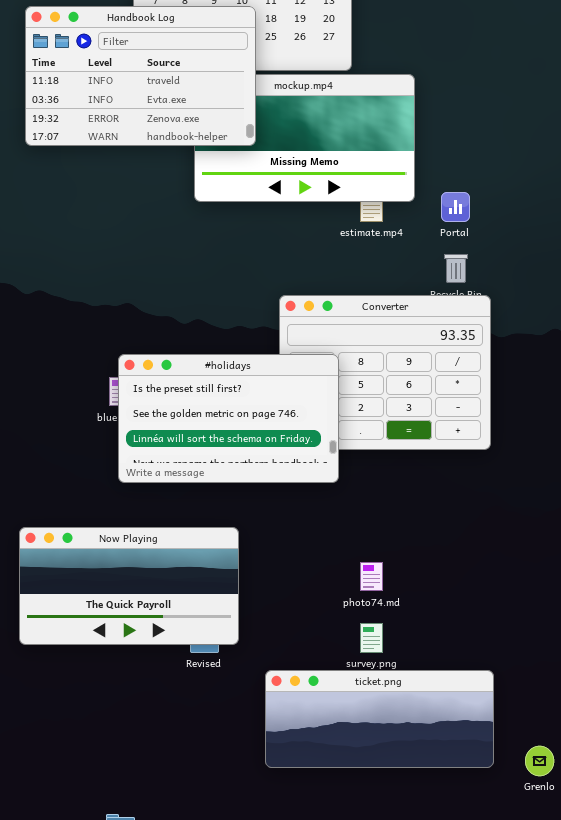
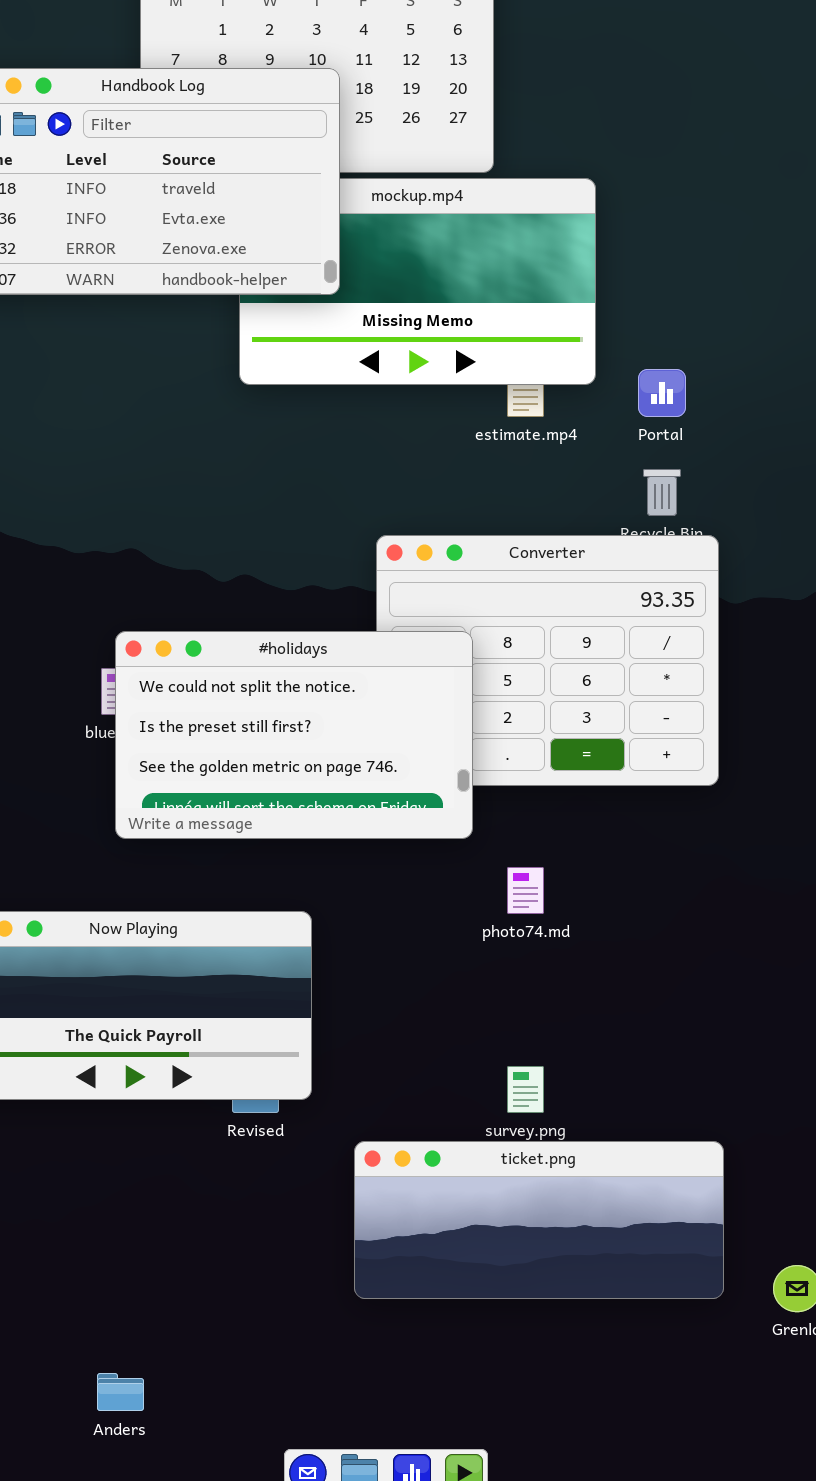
#holidays: [118,354,339,483] -> [115,631,473,839], scrolled up 1 row
photo74.md: [360,562,383,591] -> [507,867,544,914], moved

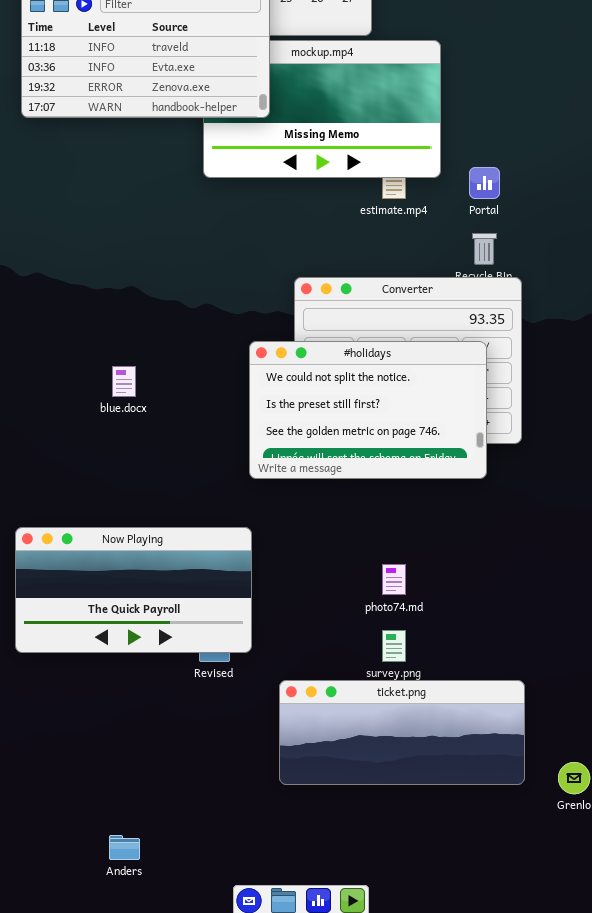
#holidays: [115,631,473,839] -> [249,341,487,479], moved
photo74.md: [507,867,544,914] -> [382,564,406,595], moved

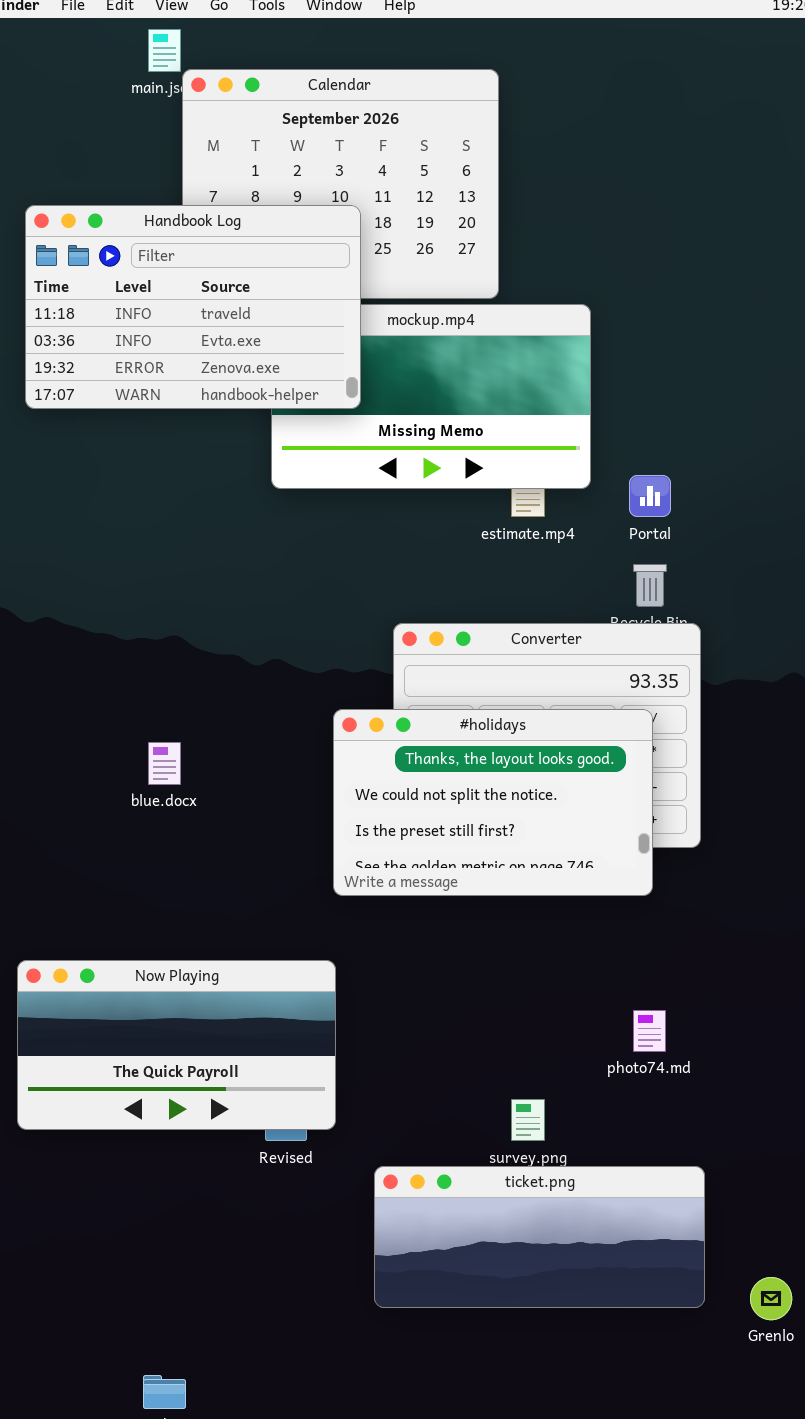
#holidays: [249,341,487,479] -> [333,709,653,896], scrolled up 1 row
photo74.md: [382,564,406,595] -> [633,1010,666,1052], moved

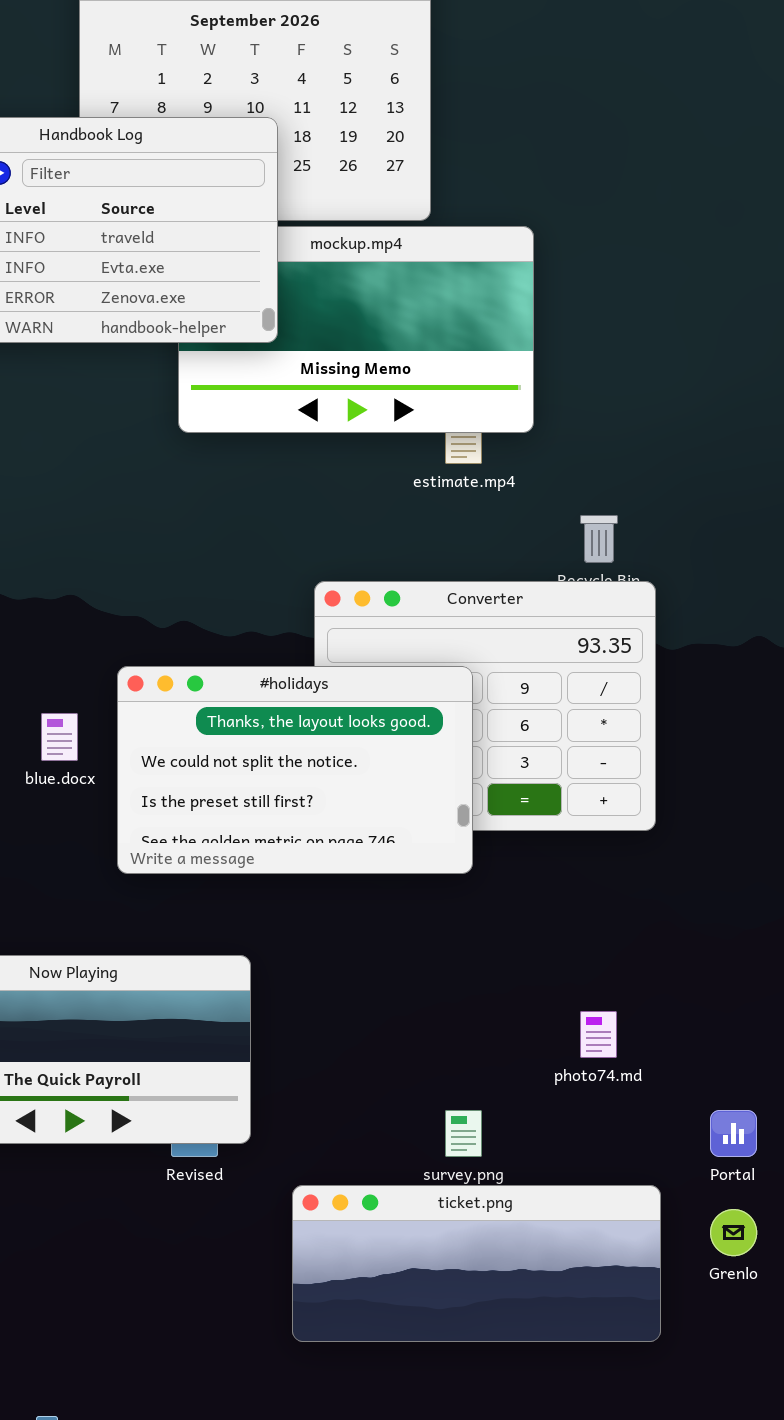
Portal: [629,475,671,517] -> [710,1110,757,1157], moved
#holidays: [333,709,653,896] -> [117,666,473,874], moved
Grenlo: [750,1277,792,1320] -> [710,1209,757,1256], moved

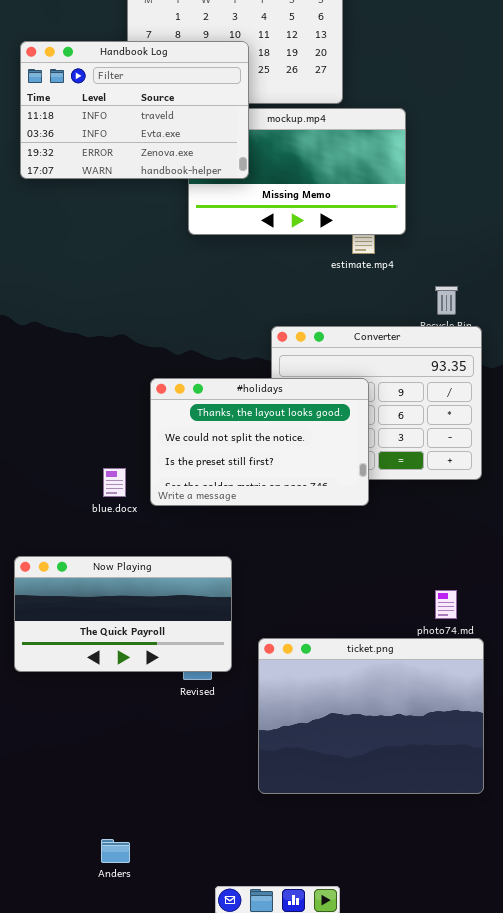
blue.docx: [41,713,78,761] -> [103,468,126,497], moved
ticket.png: [292,1185,661,1342] -> [258,638,484,794], resized

